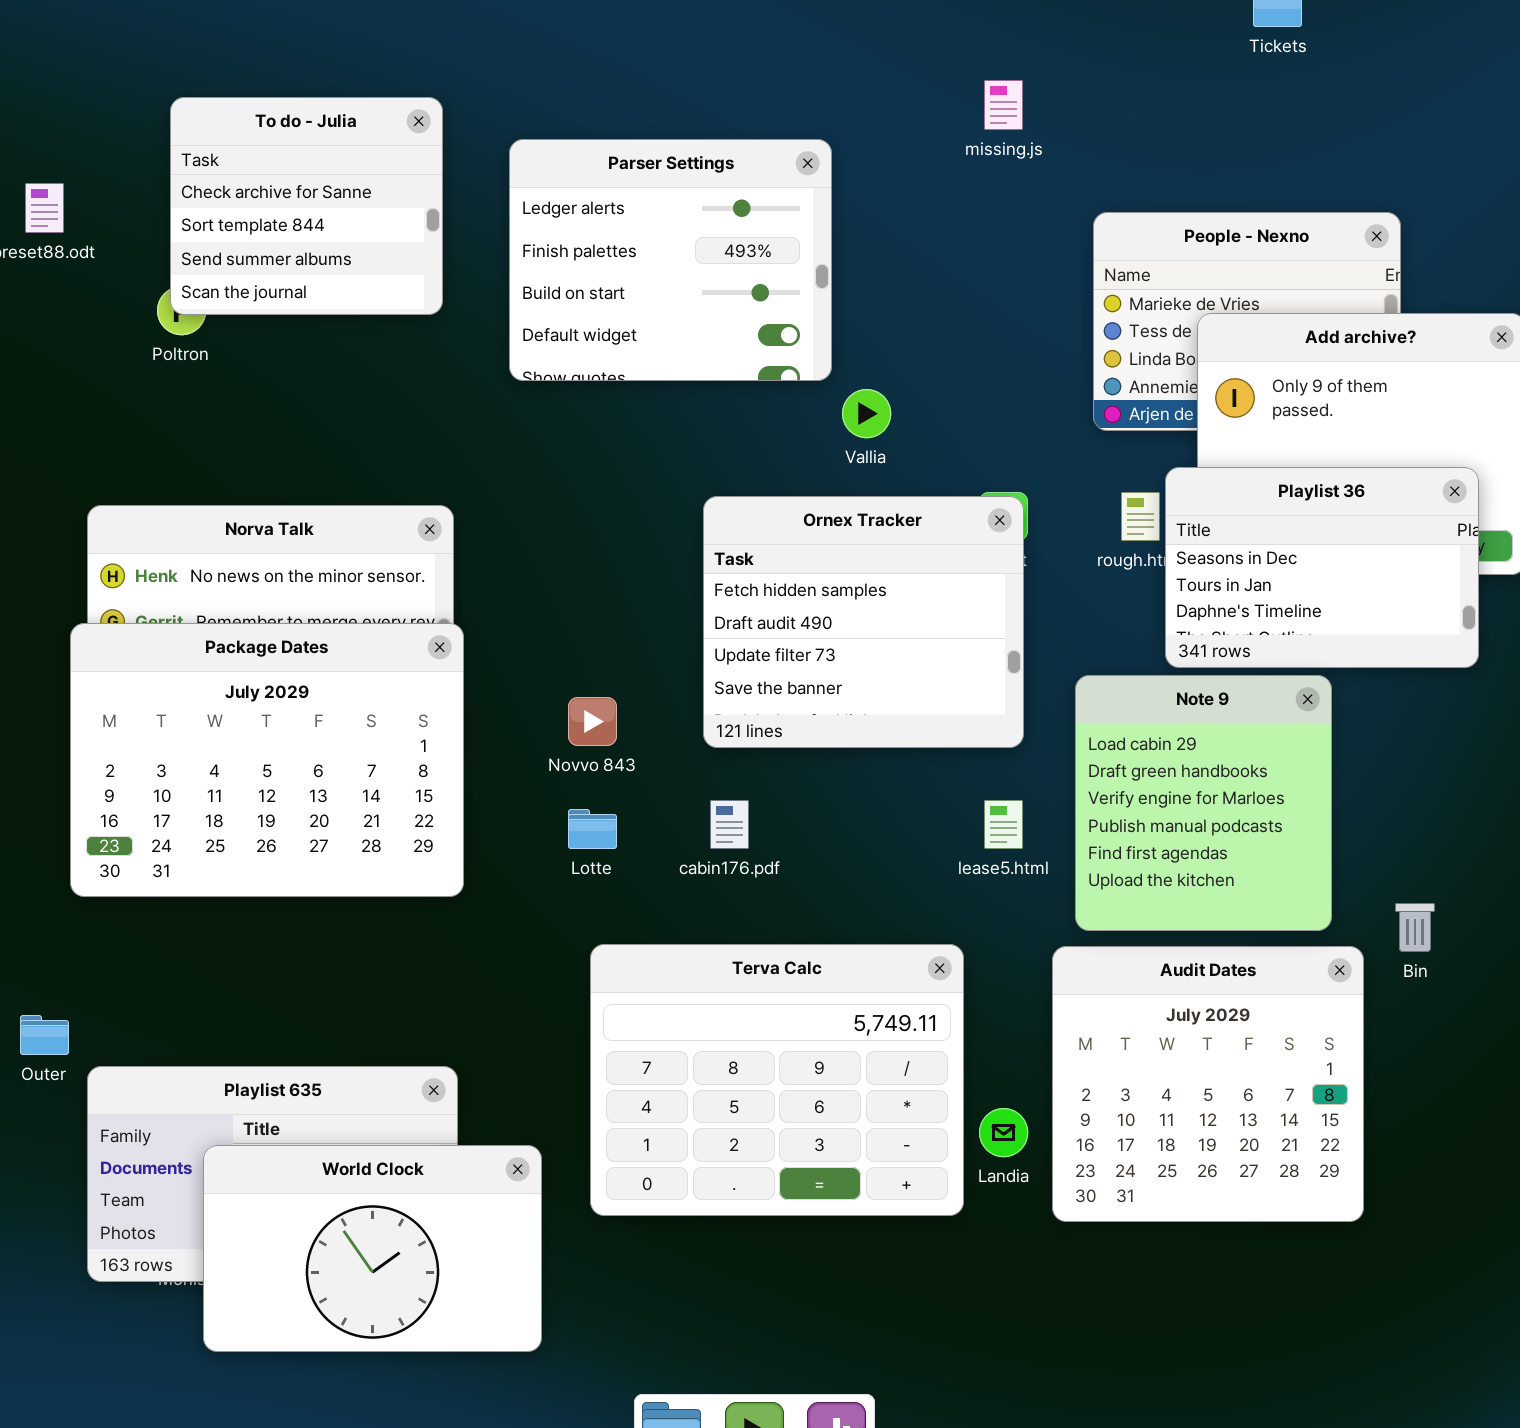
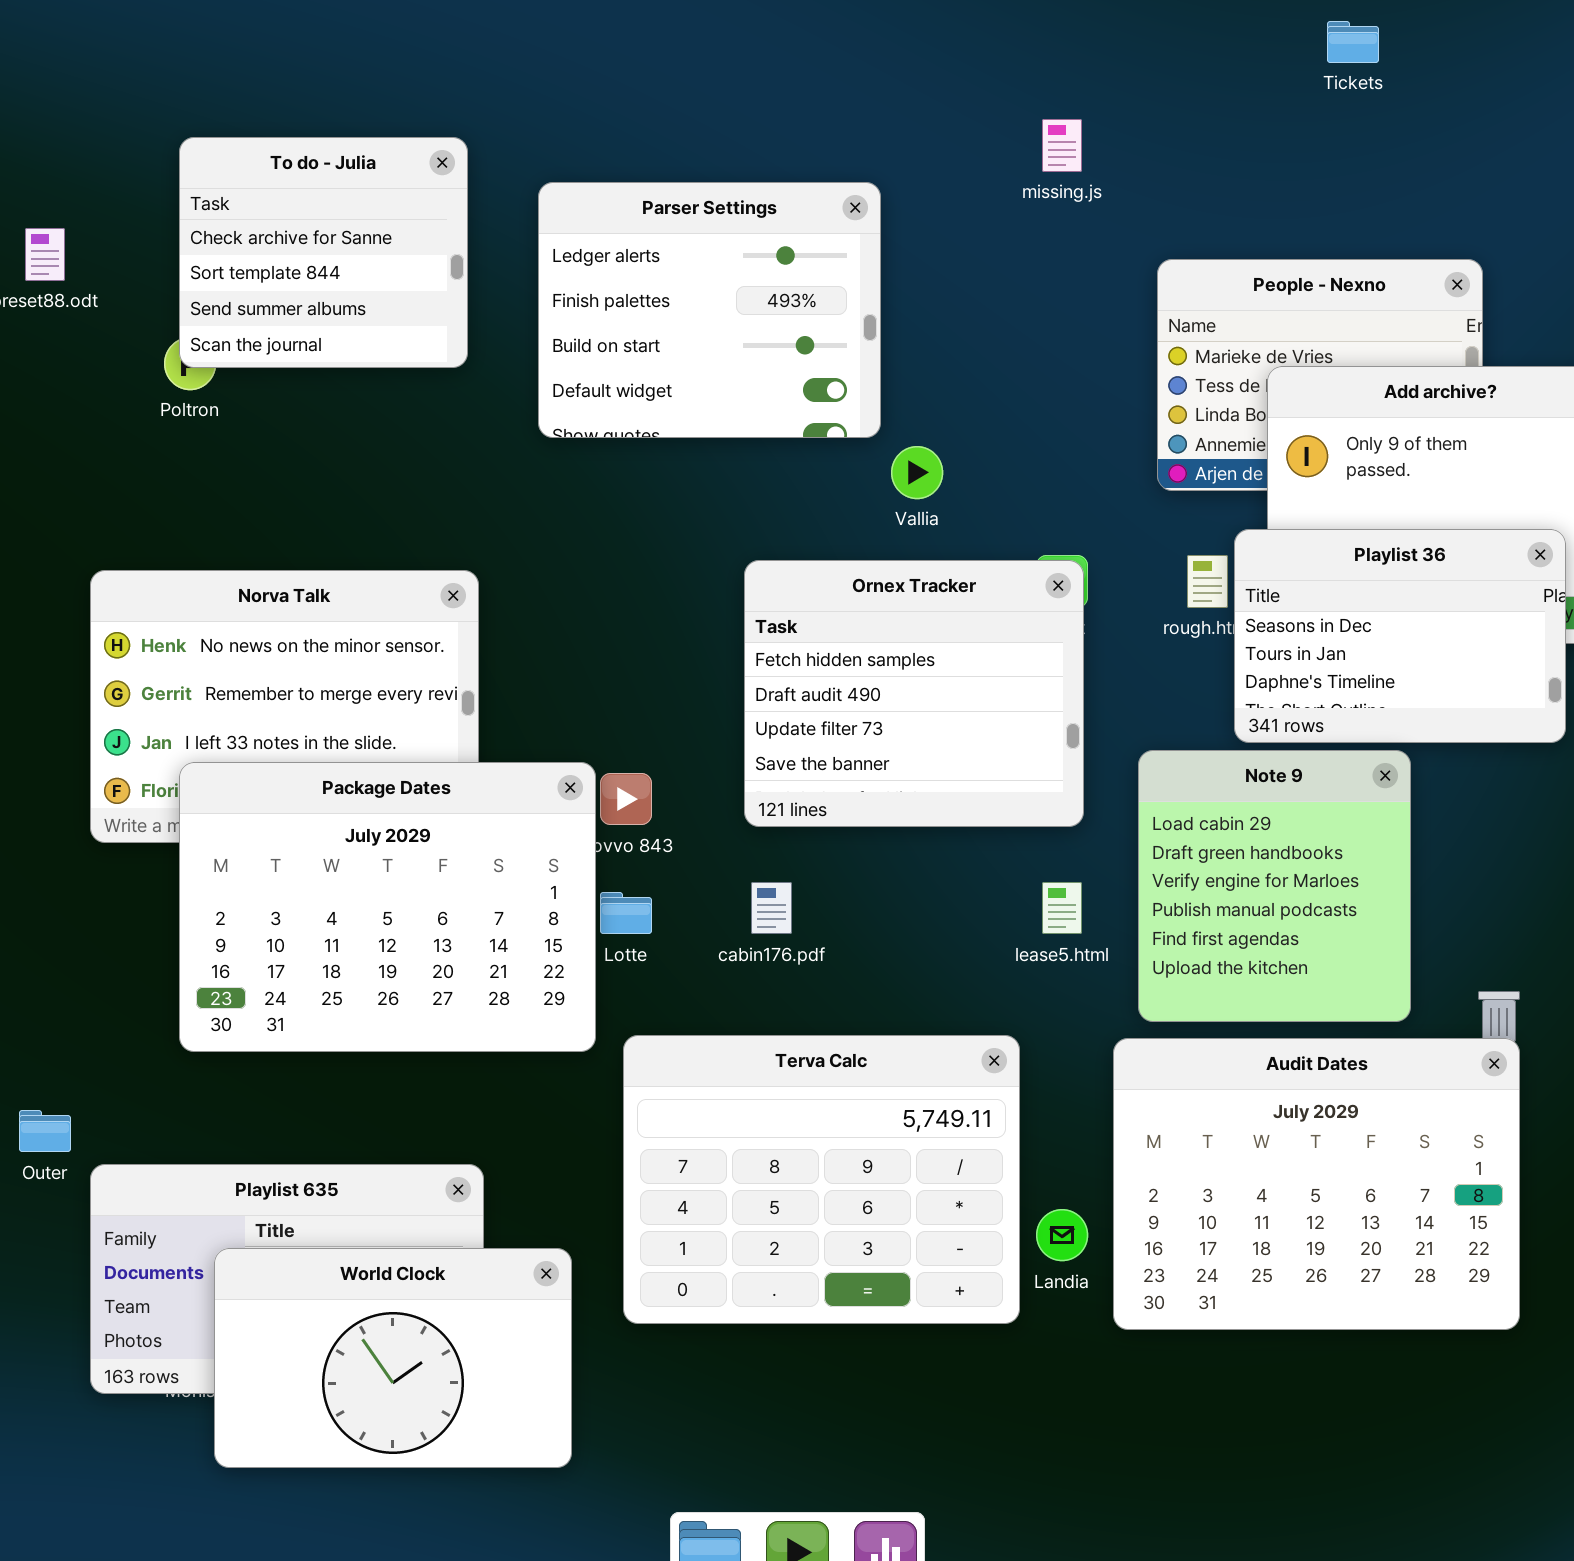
Package Dates: [70,623,464,897] -> [179,762,596,1052], moved
Audit Dates: [1052,946,1364,1222] -> [1113,1038,1520,1330], resized

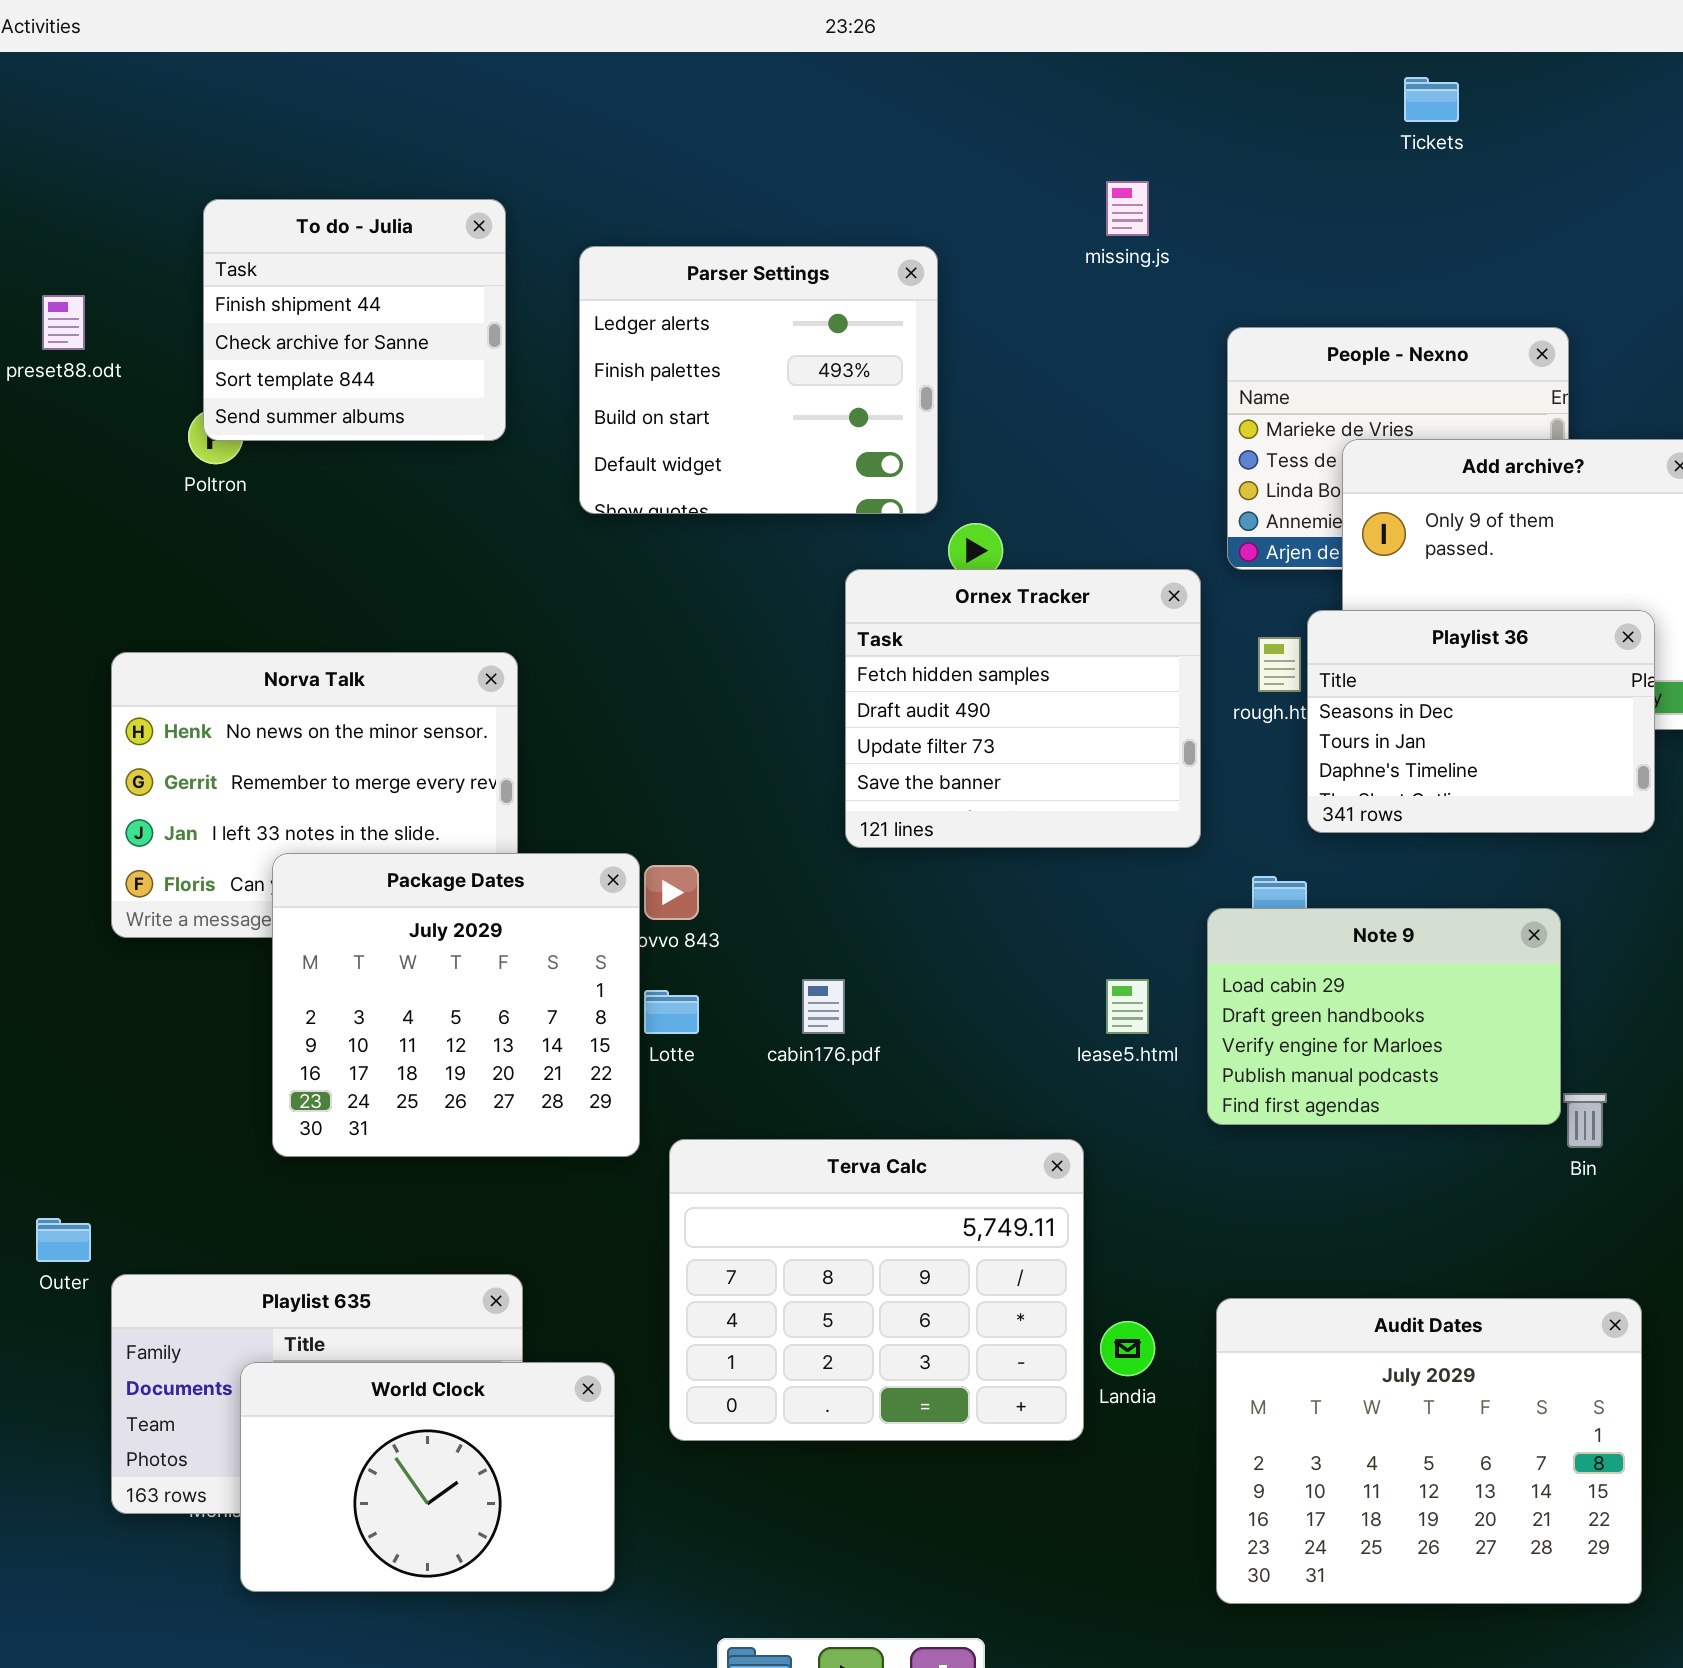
To do - Julia: [179,137,468,368] -> [203,199,506,441], scrolled up 1 row
Ornex Tracker: [744,560,1084,827] -> [845,569,1201,848], moved
Note 9: [1138,750,1411,1022] -> [1207,908,1561,1125], resized
Package Dates: [179,762,596,1052] -> [272,853,640,1157], resized
Audit Dates: [1113,1038,1520,1330] -> [1216,1298,1642,1604], moved

